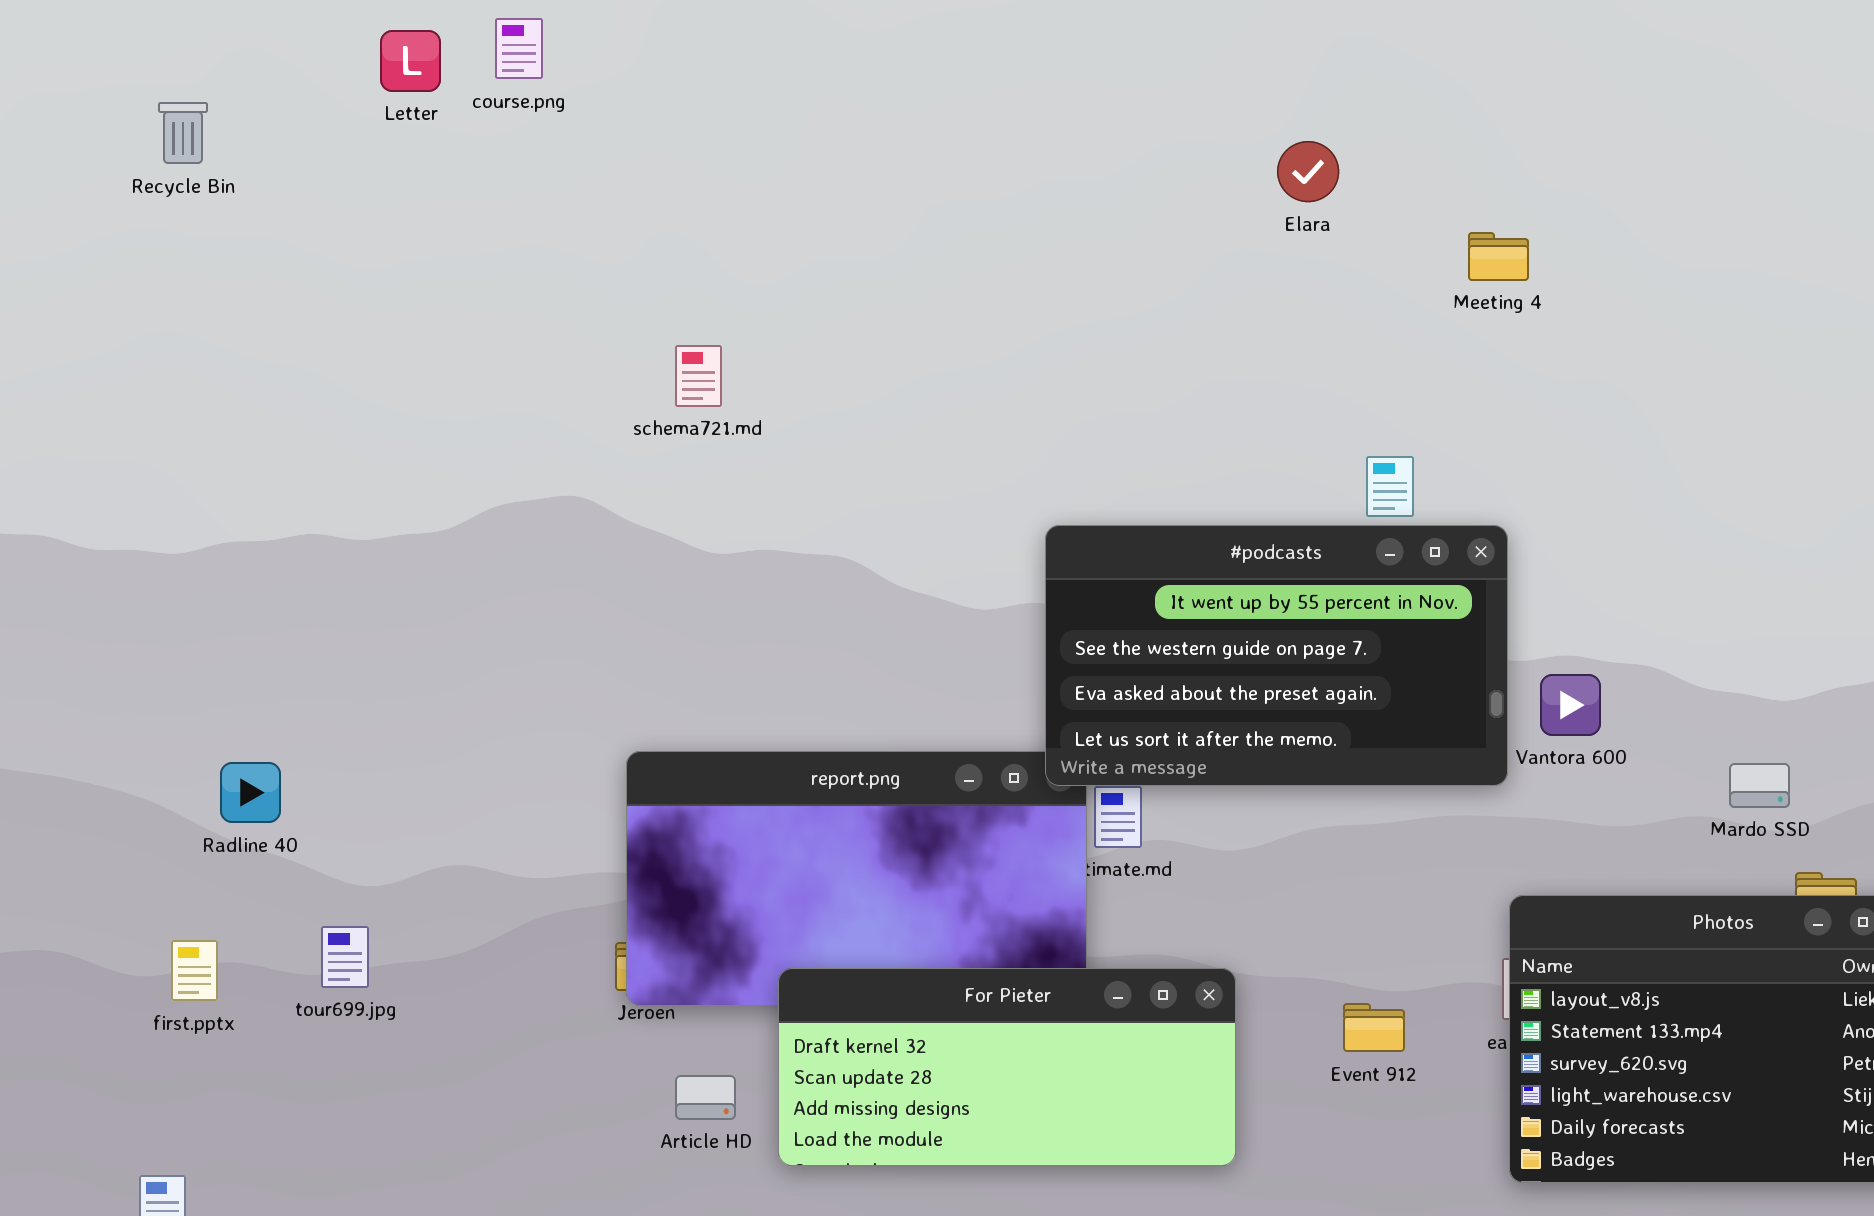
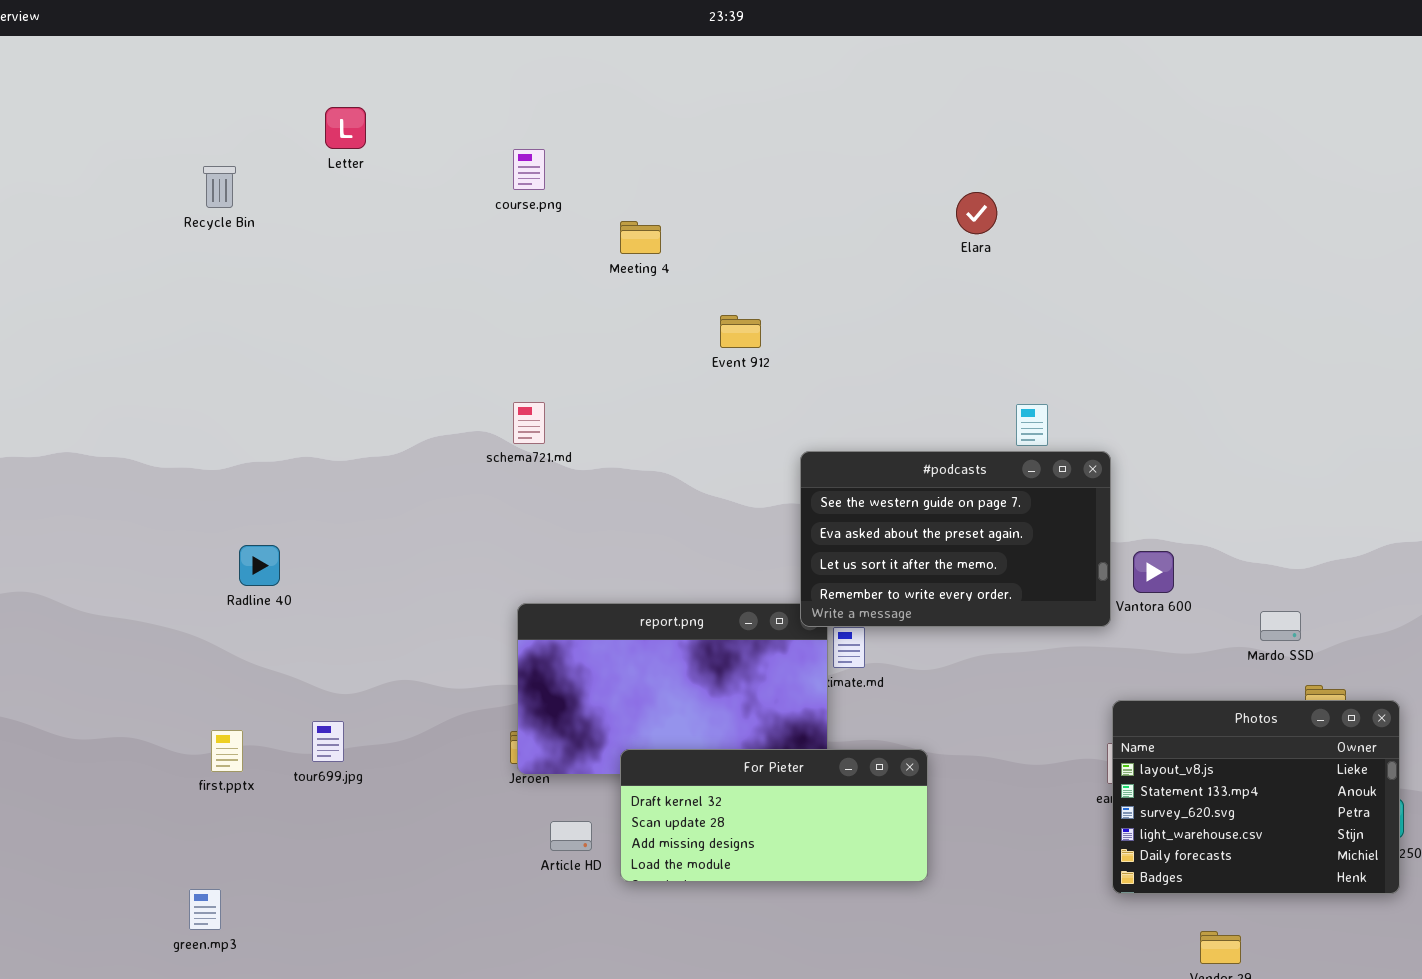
course.png: [495,18,543,79] -> [513,149,545,190], moved
Letter: [380,30,441,92] -> [325,107,366,149], moved
Meeting 4: [1468,232,1529,281] -> [620,221,661,254], moved
schema721.md: [675,345,722,407] -> [513,402,545,444], moved
#podcasts: [1045,525,1508,786] -> [800,451,1111,627], scrolled down 1 row
Radline 40: [220,762,281,823] -> [239,545,280,586], moved
Event 912: [1343,1003,1405,1052] -> [720,315,761,348], moved

